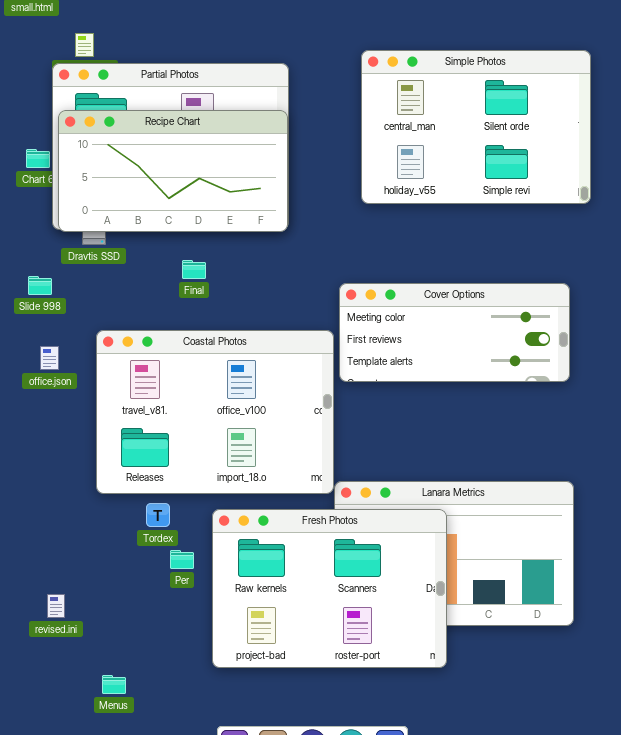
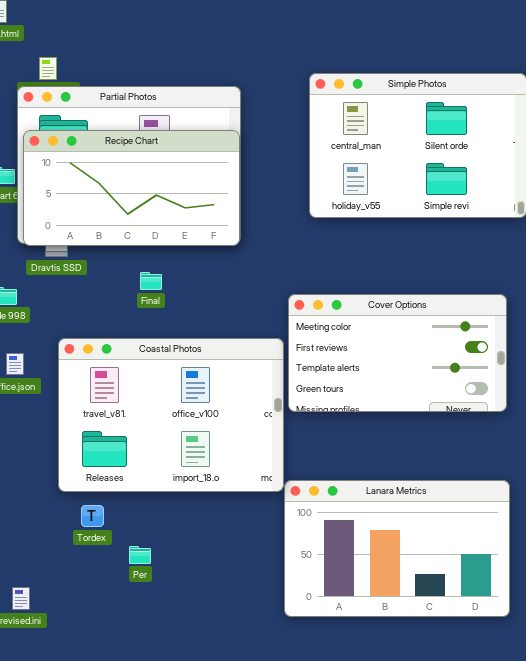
Cover Options: [339,283,570,382] -> [288,294,507,412], resized
Tordex: [146,503,170,527] -> [81,505,104,527], moved
Fresh Photos: [212,509,447,668] -> none, closed

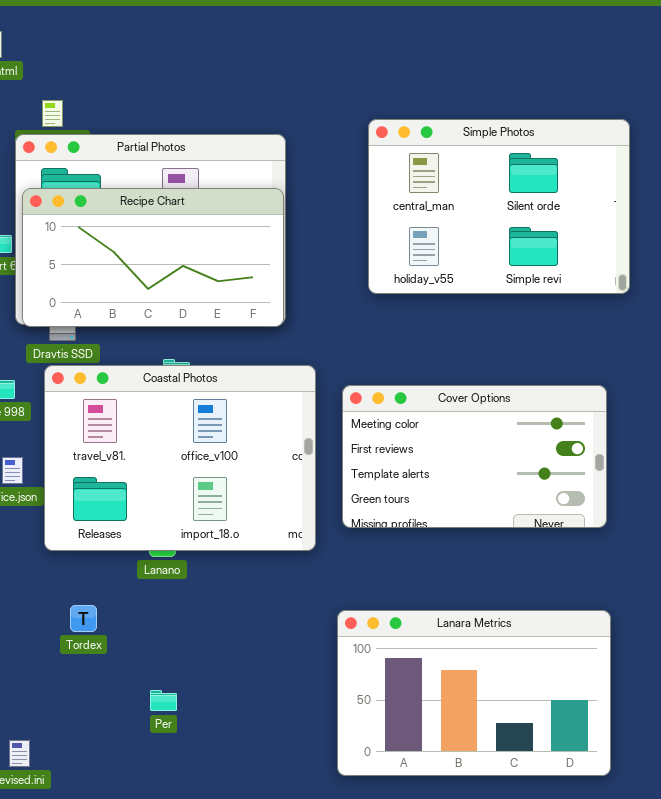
Coastal Photos: [58,338,284,492] -> [44,365,316,551], moved
Tordex: [81,505,104,527] -> [70,605,97,632], moved

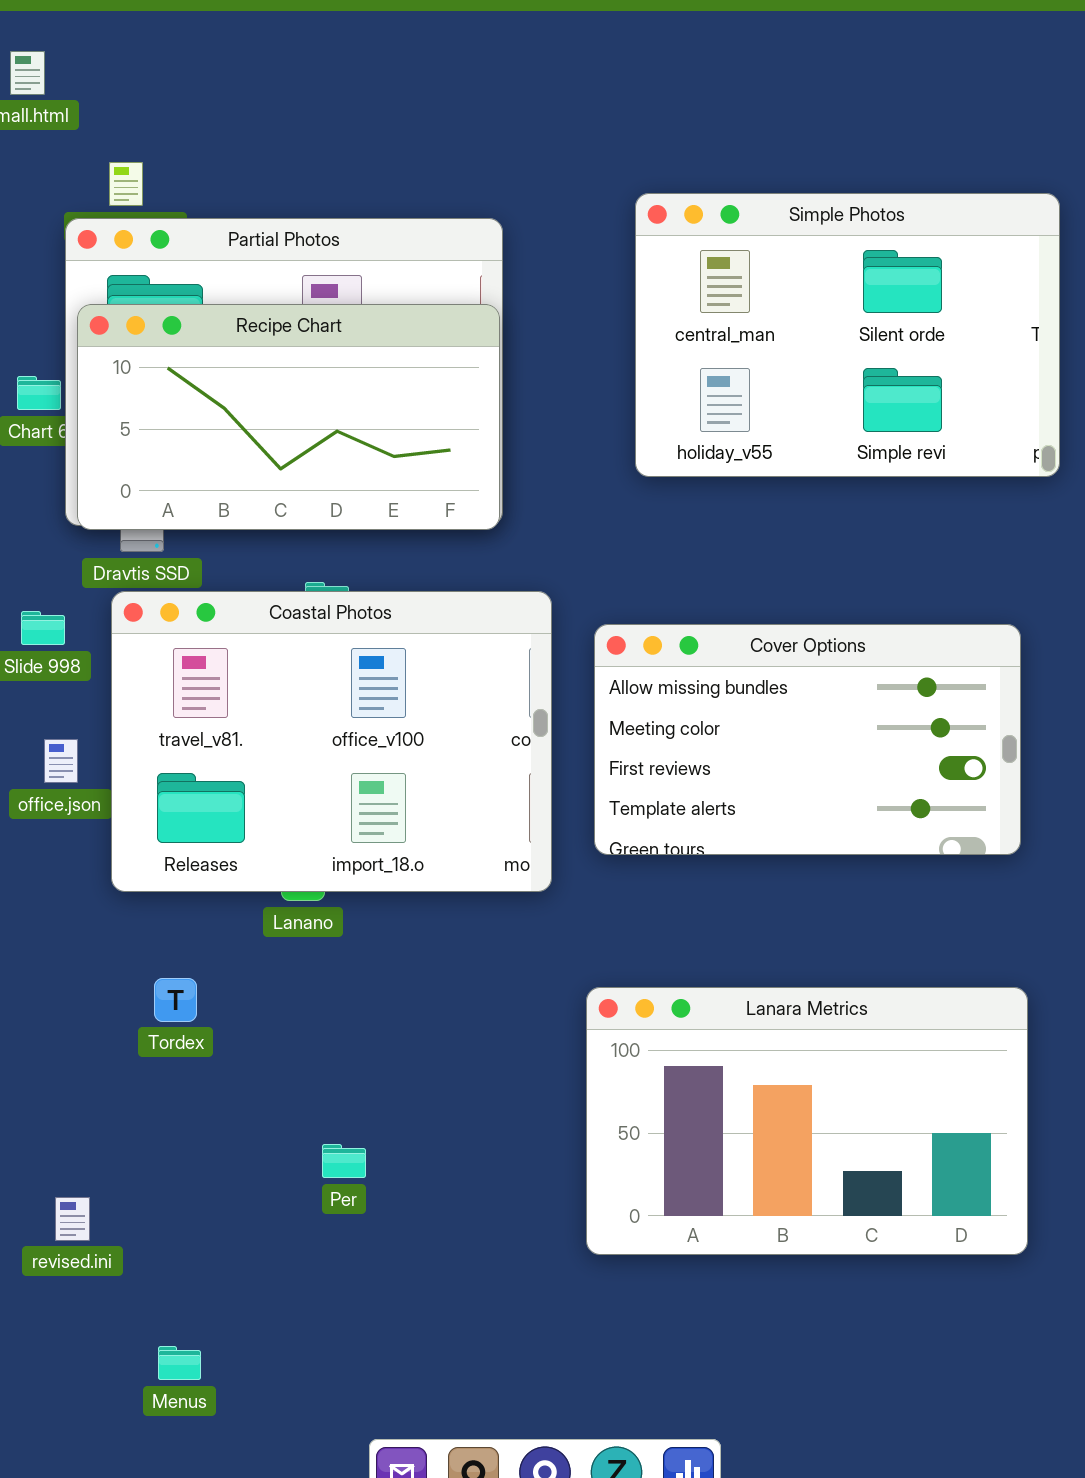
Cover Options: [342,385,607,528] -> [594,624,1021,855], scrolled up 1 row
Per: [150,690,177,711] -> [322,1144,366,1178], moved

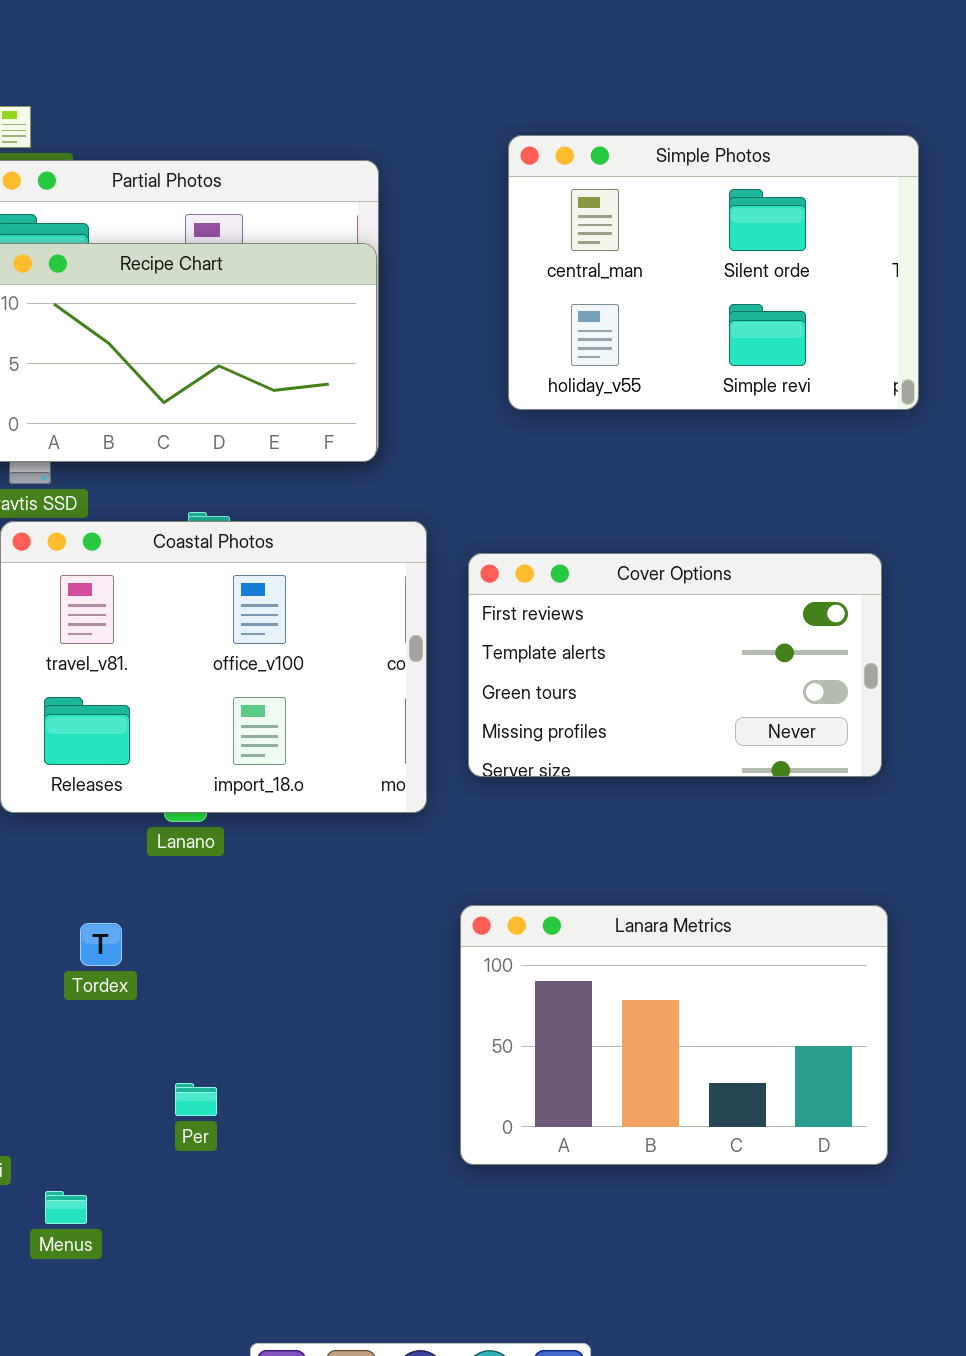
Cover Options: [594,624,1021,855] -> [468,553,882,777], scrolled down 2 rows
Tordex: [154,978,197,1022] -> [80,923,122,966], moved
Per: [322,1144,366,1178] -> [175,1083,217,1116], moved
Menus: [158,1346,201,1380] -> [45,1191,87,1224], moved

